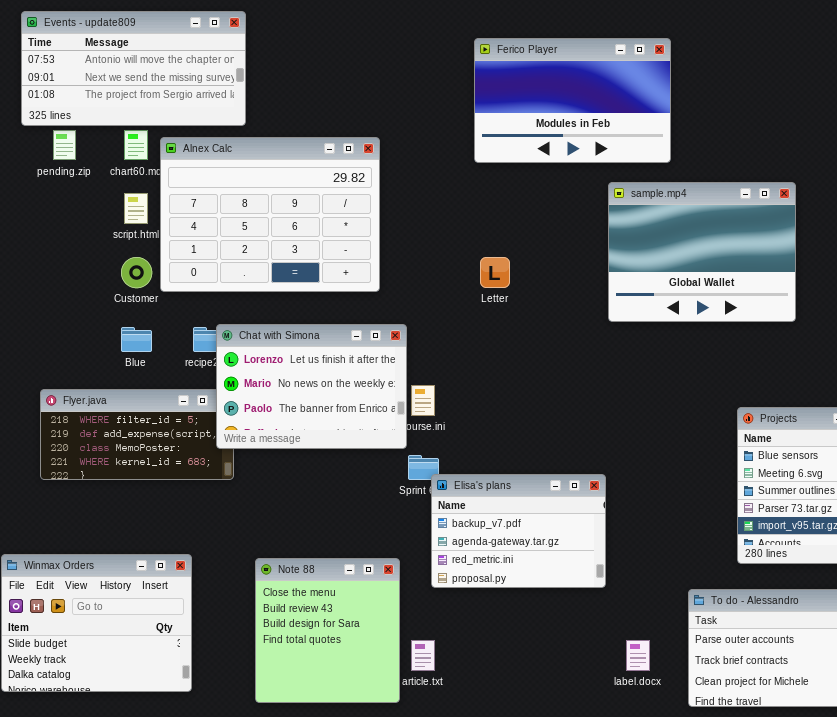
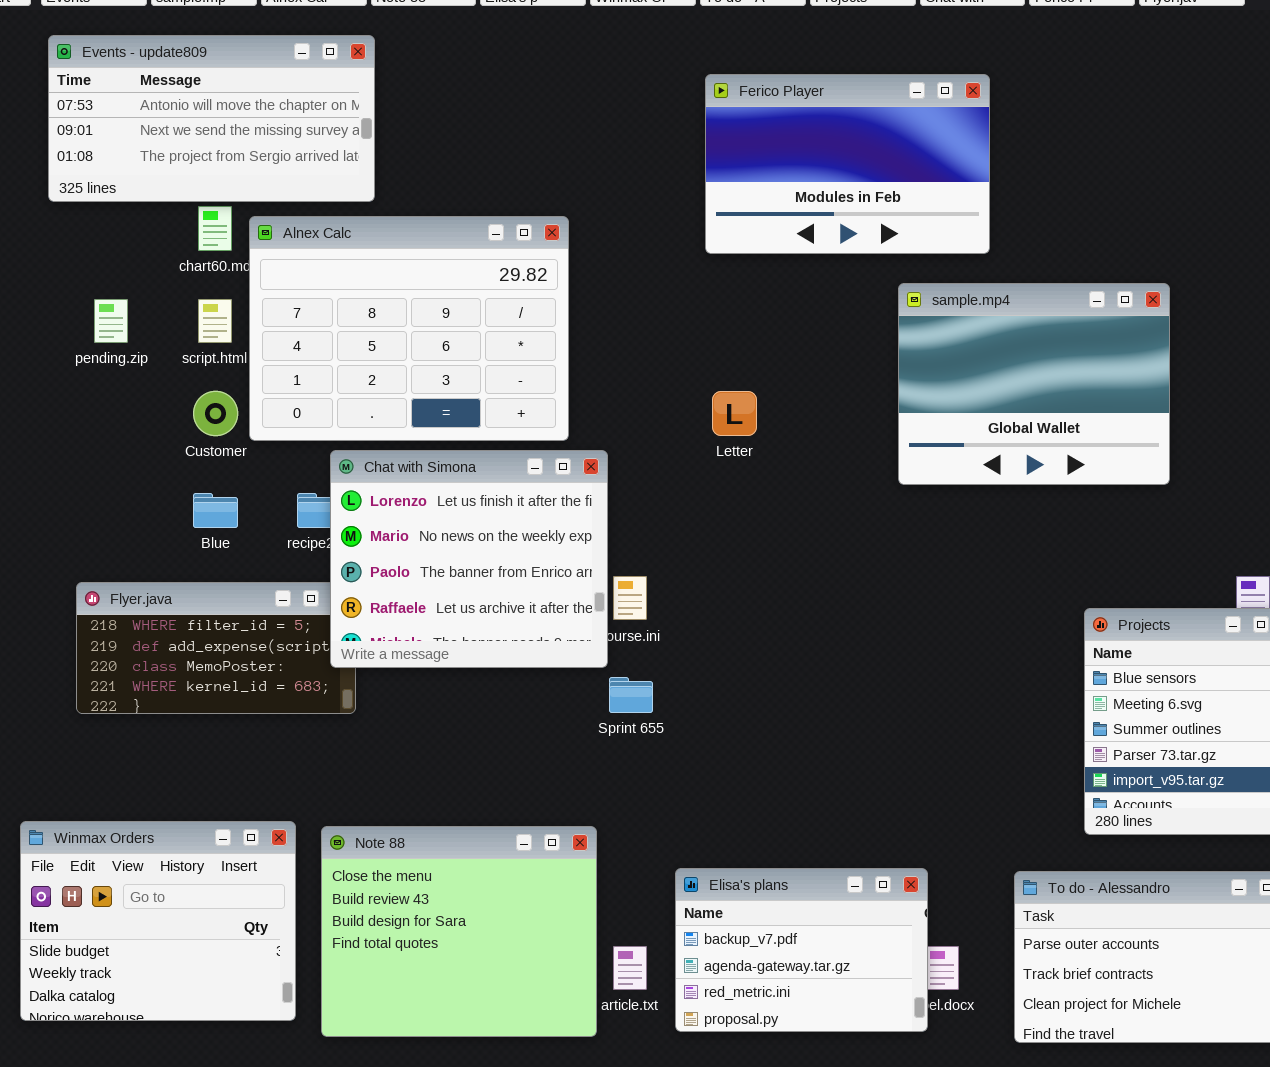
pending.zip: [53,130,76,160] -> [94,299,128,343], moved
Chat with Simona: [216,324,407,449] -> [330,450,608,668], resized
Elisa's plans: [431,474,606,588] -> [675,868,928,1032], moved
Note 88: [255,558,400,703] -> [321,826,597,1037], resized

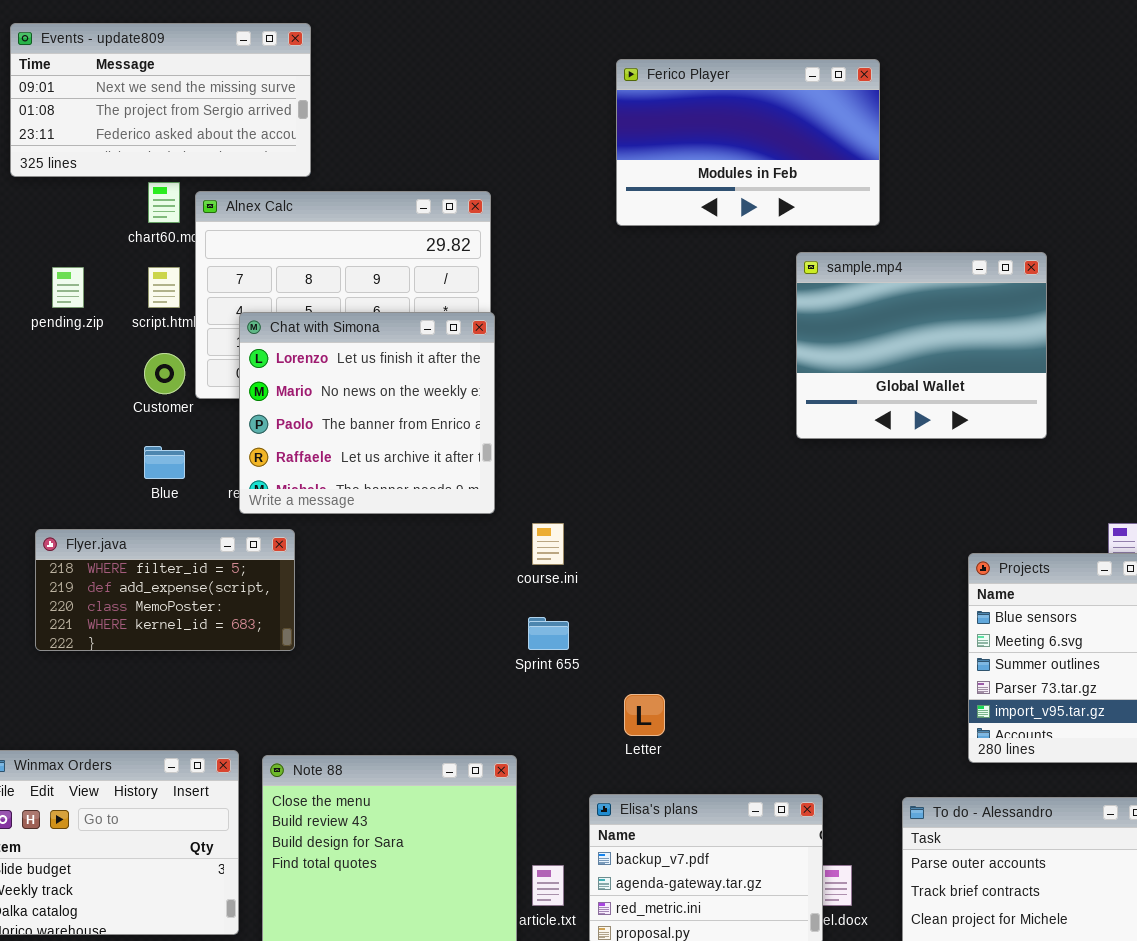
Events - update809: [48,35,375,202] -> [10,23,311,177], scrolled down 1 row
Letter: [712,391,757,436] -> [624,694,665,736], moved
Chat with Simona: [330,450,608,668] -> [239,312,495,514], moved

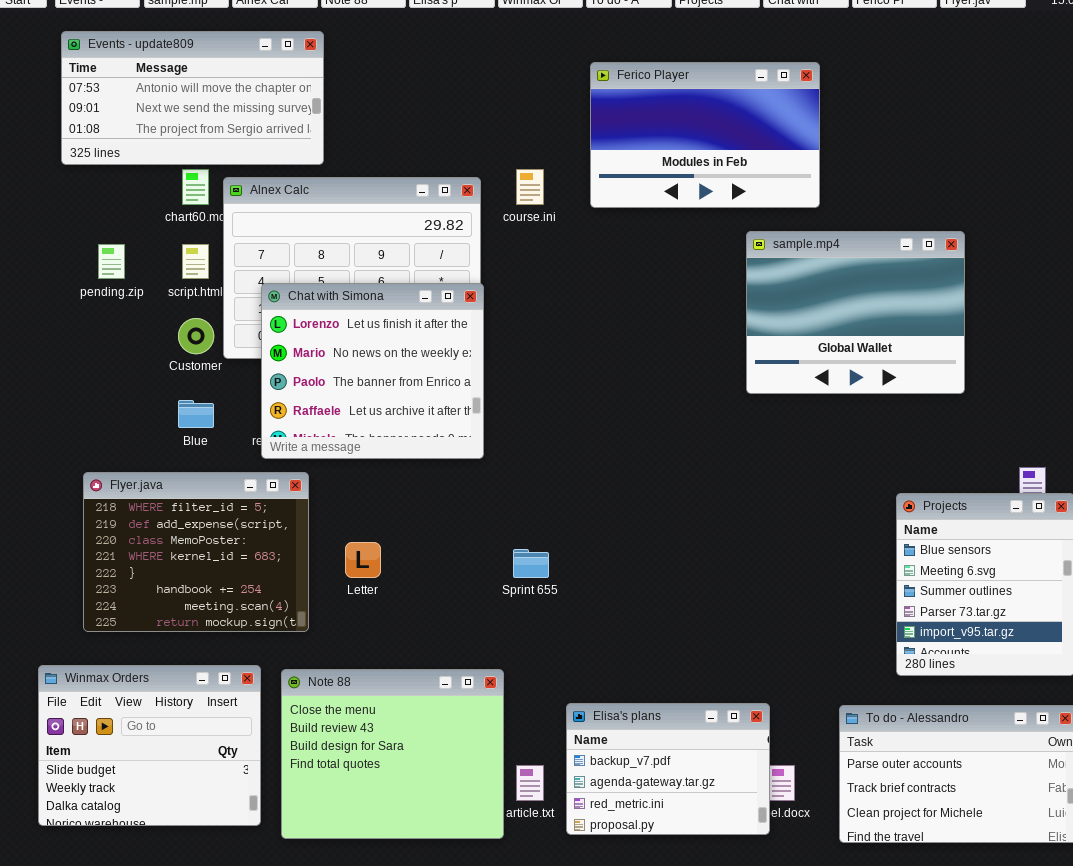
Events - update809: [10,23,311,177] -> [61,31,324,165], scrolled up 1 row
course.ini: [532,523,564,565] -> [516,169,544,205], moved
Flyer.java: [35,529,295,651] -> [83,472,309,632], resized
Letter: [624,694,665,736] -> [345,542,381,578], moved

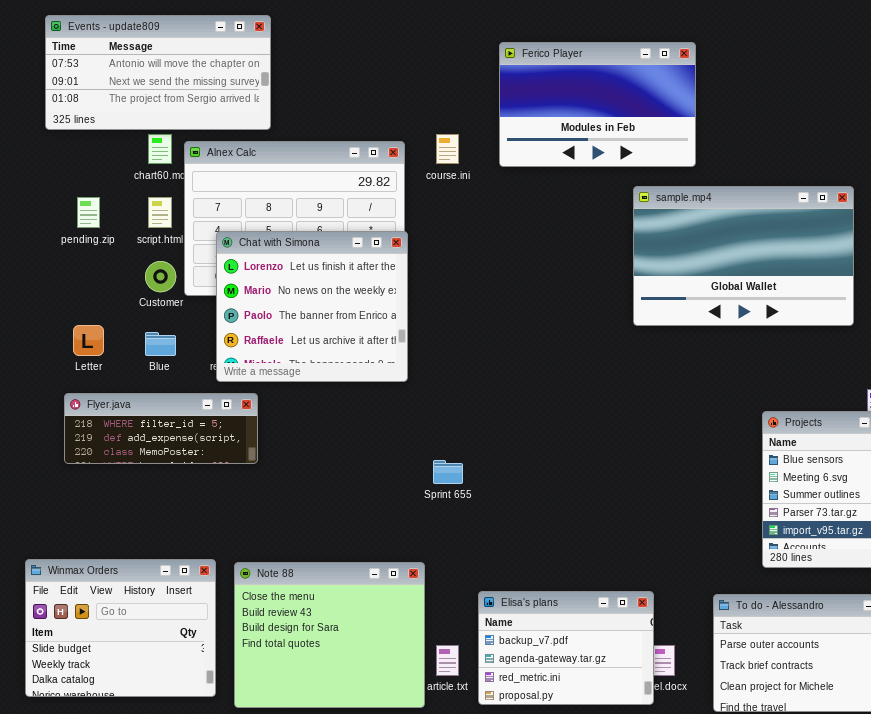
sample.mp4: [746,231,965,394] -> [633,186,854,326], resized
Flyer.java: [83,472,309,632] -> [64,393,258,464], resized
Letter: [345,542,381,578] -> [73,325,104,356], moved

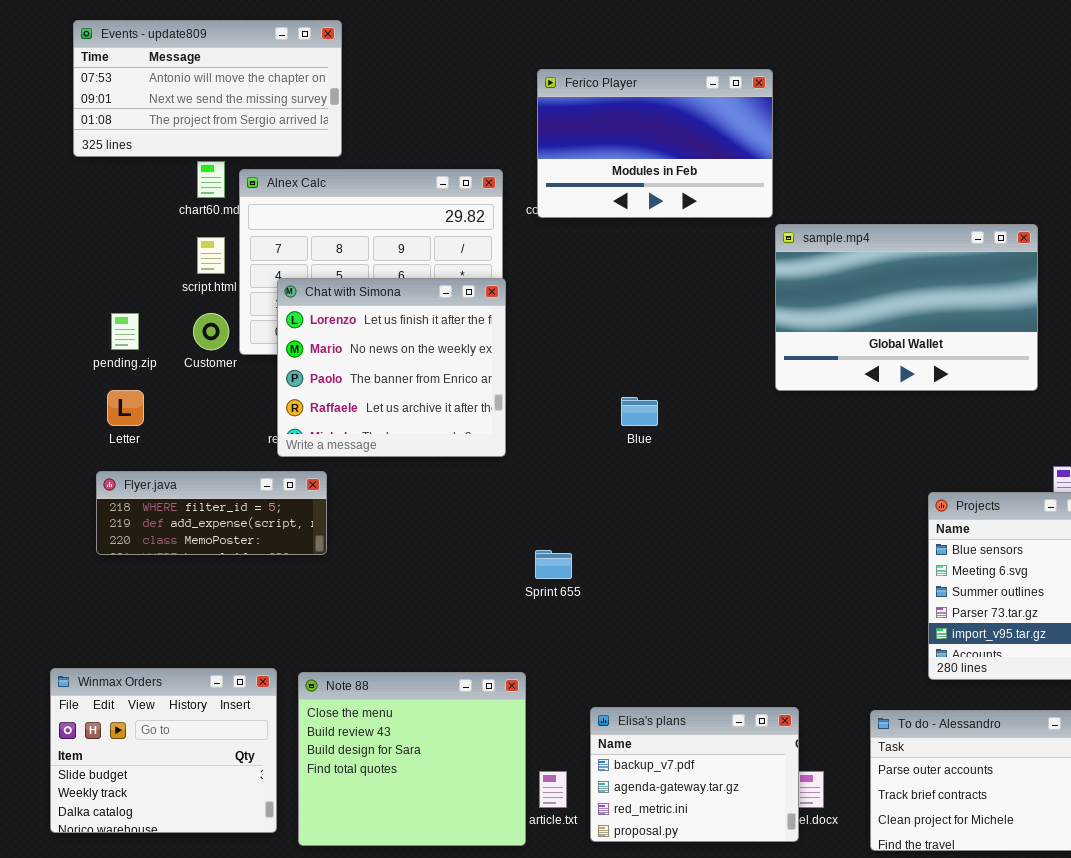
Ferico Player: [499,42,696,167] -> [537,69,773,218], moved
pending.zip: [77,197,100,228] -> [111,313,139,350], moved
Blue: [145,332,176,356] -> [621,397,658,426], moved

